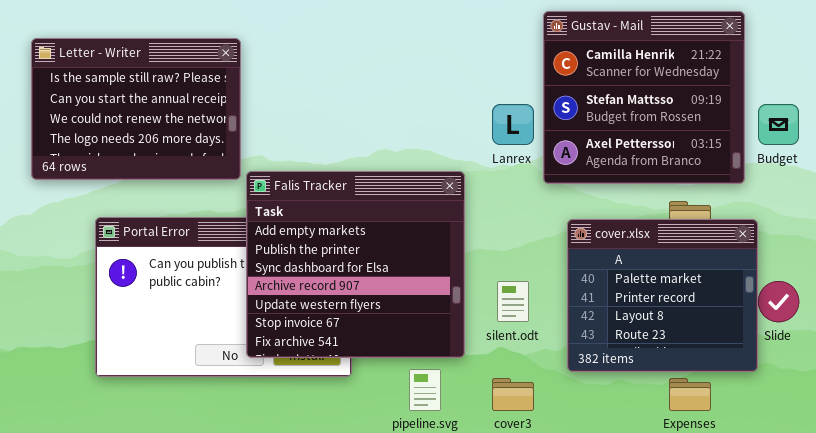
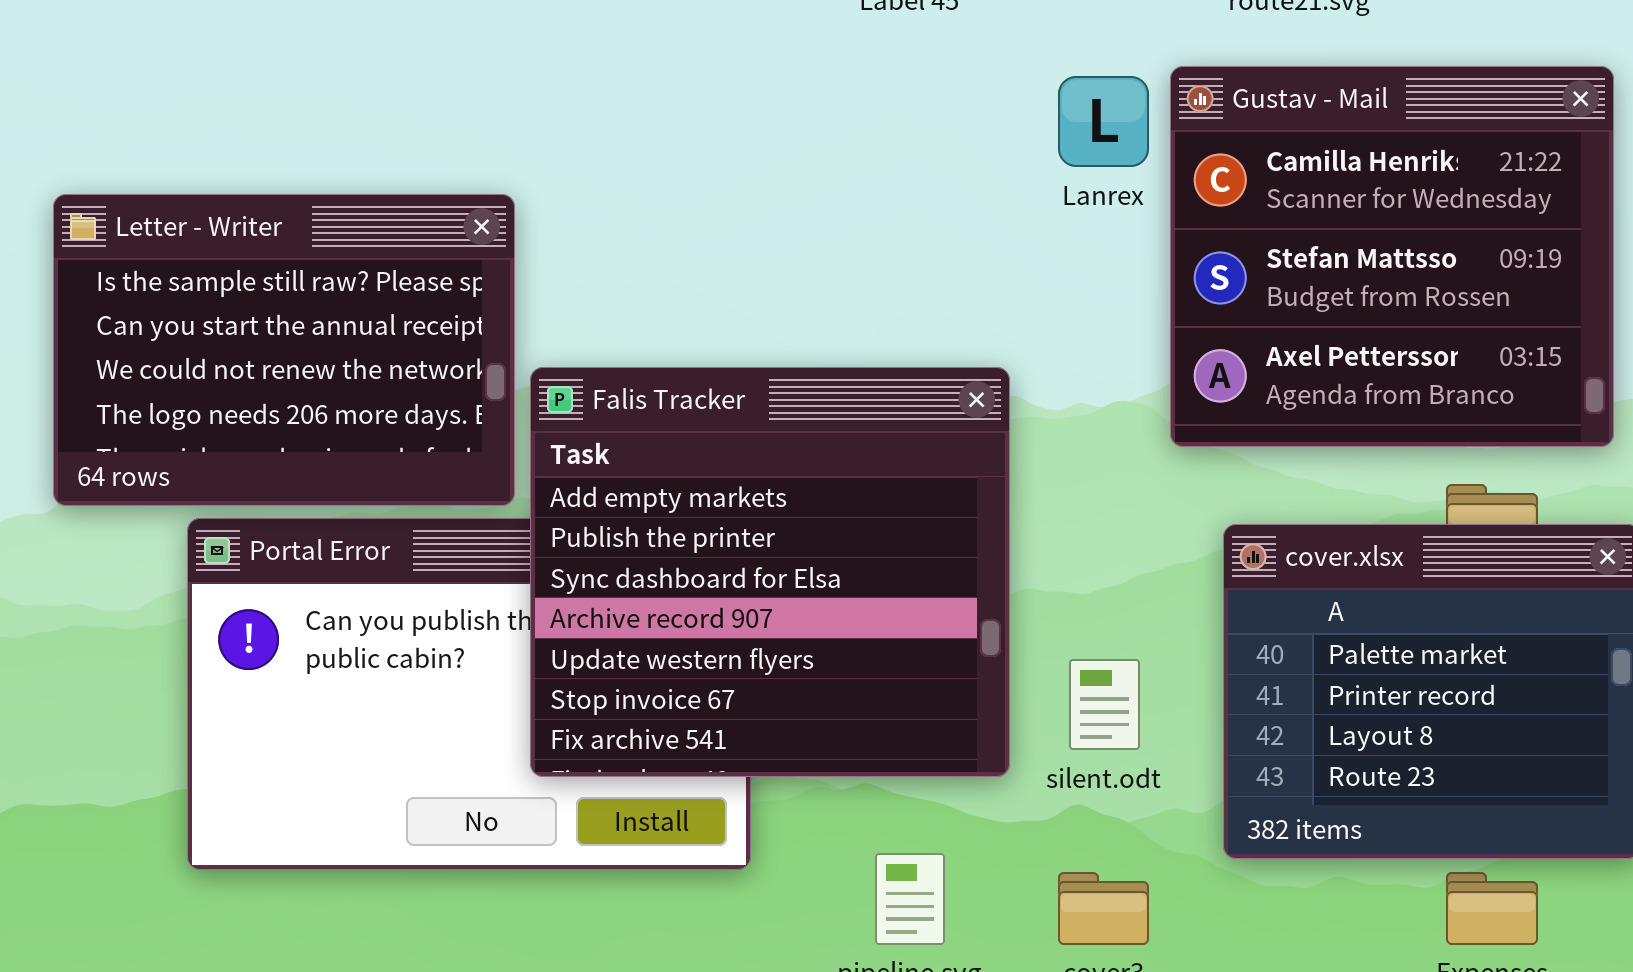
Letter - Writer: [31,38,241,180] -> [53,194,515,506], moved
Lanrex: [492,104,534,145] -> [1058,76,1149,167], moved
Falis Tracker: [246,171,465,358] -> [530,367,1010,777], moved

